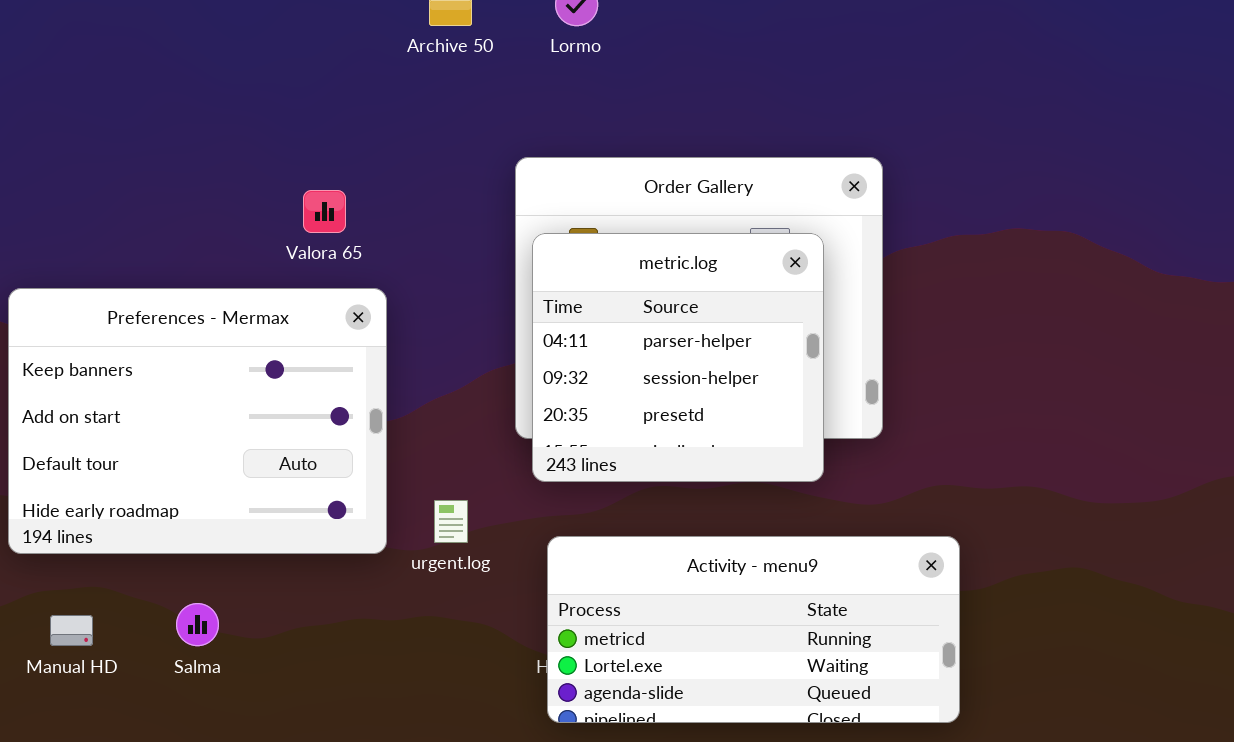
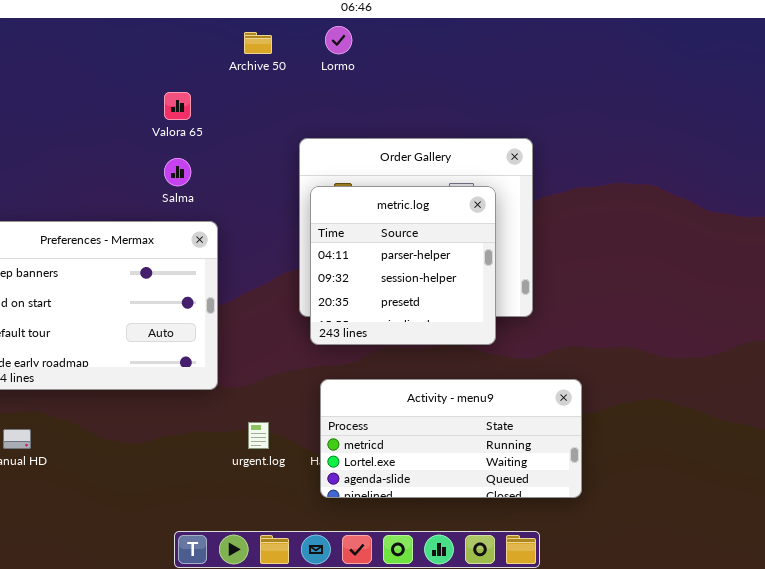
Valora 65: [303,190,346,233] -> [164,92,191,120], moved
urgent.log: [434,500,468,543] -> [248,422,269,449], moved
Salma: [176,603,219,646] -> [164,158,191,186], moved

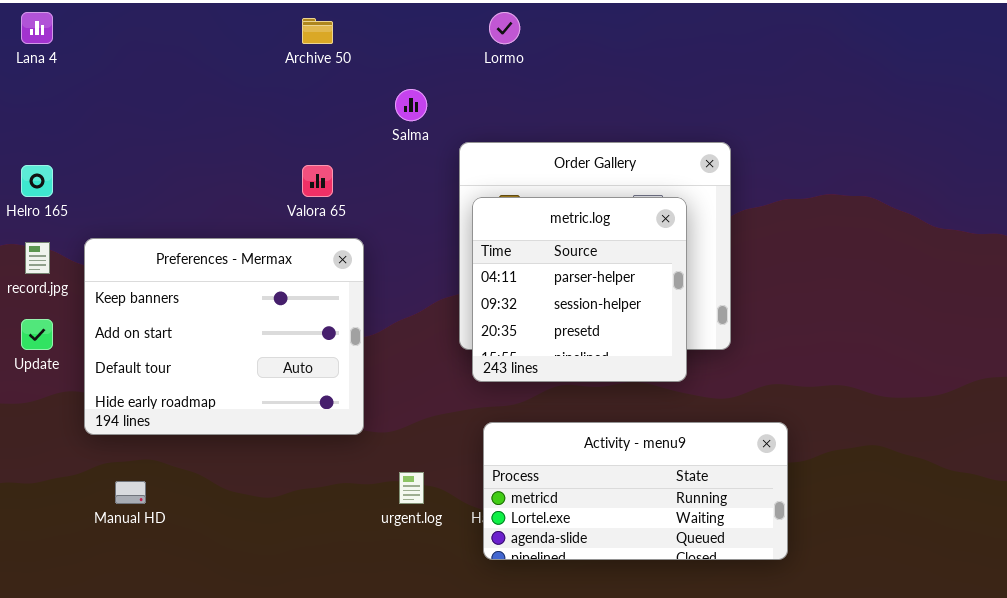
Archive 50: [244,32,272,54] -> [302,18,333,44], moved
Valora 65: [164,92,191,120] -> [302,165,333,197], moved
Salma: [164,158,191,186] -> [395,89,427,121], moved

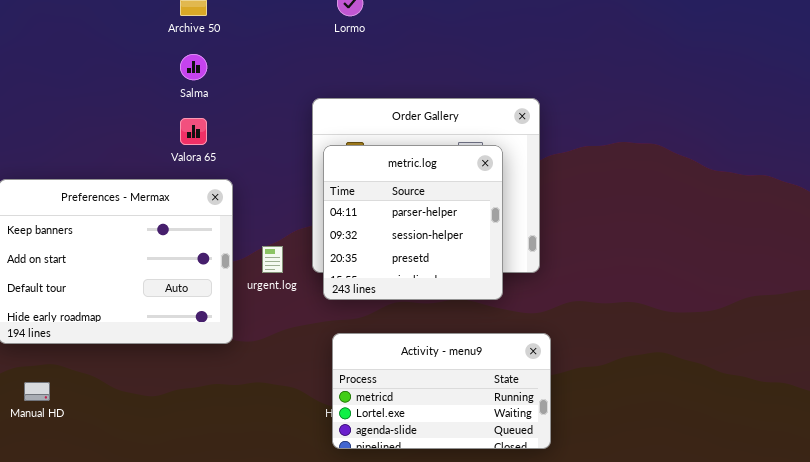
Salma: [395,89,427,121] -> [180,54,207,80], moved
Activity - menu9: [483,422,788,560] -> [332,333,551,449], resized
urgent.log: [399,472,424,504] -> [262,246,283,273], moved

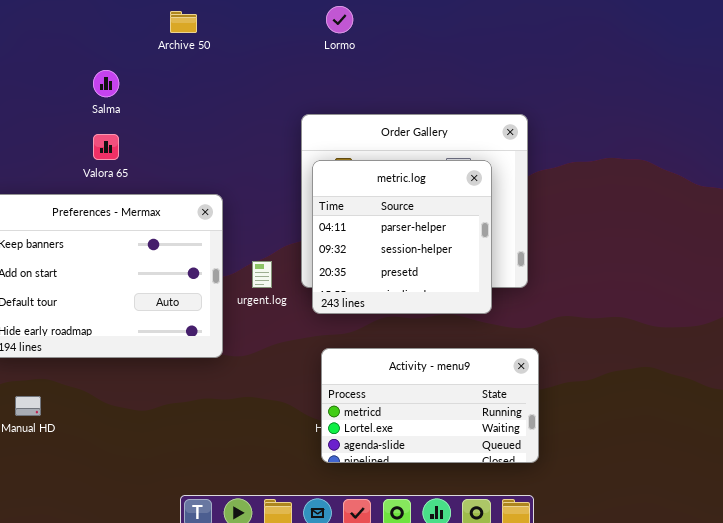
Salma: [180,54,207,80] -> [93,70,119,97], moved
Valora 65: [180,118,207,145] -> [93,134,119,160], moved

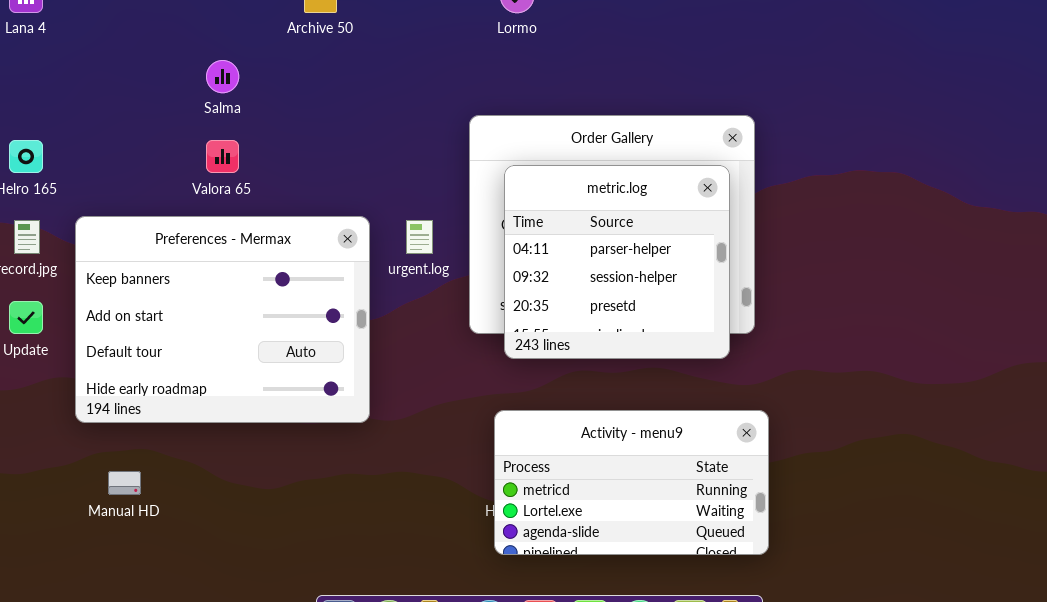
metric.log: [312,160,492,314] -> [504,165,730,359], moved
urgent.log: [252,261,272,288] -> [406,220,433,254], moved

